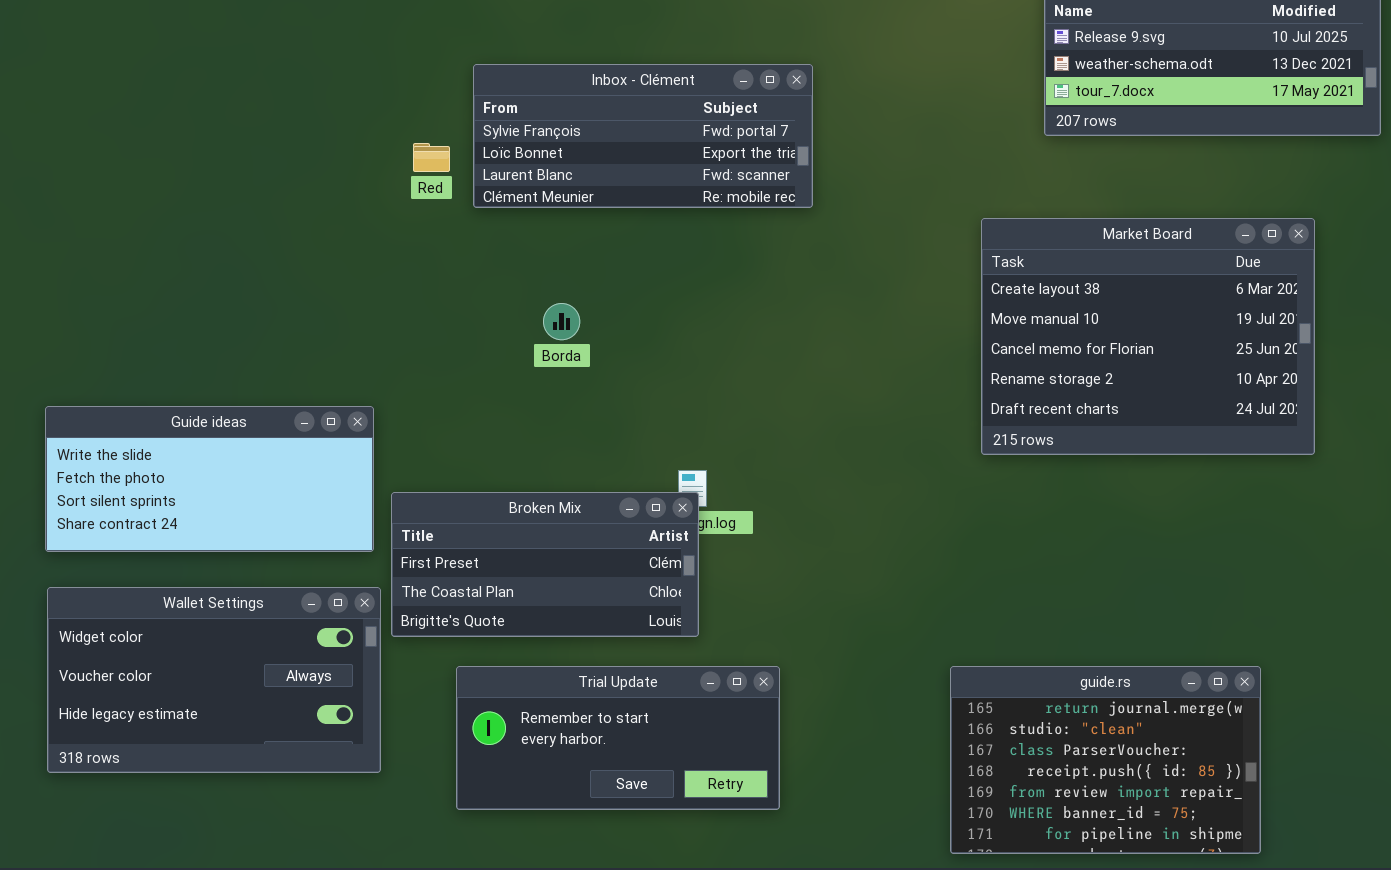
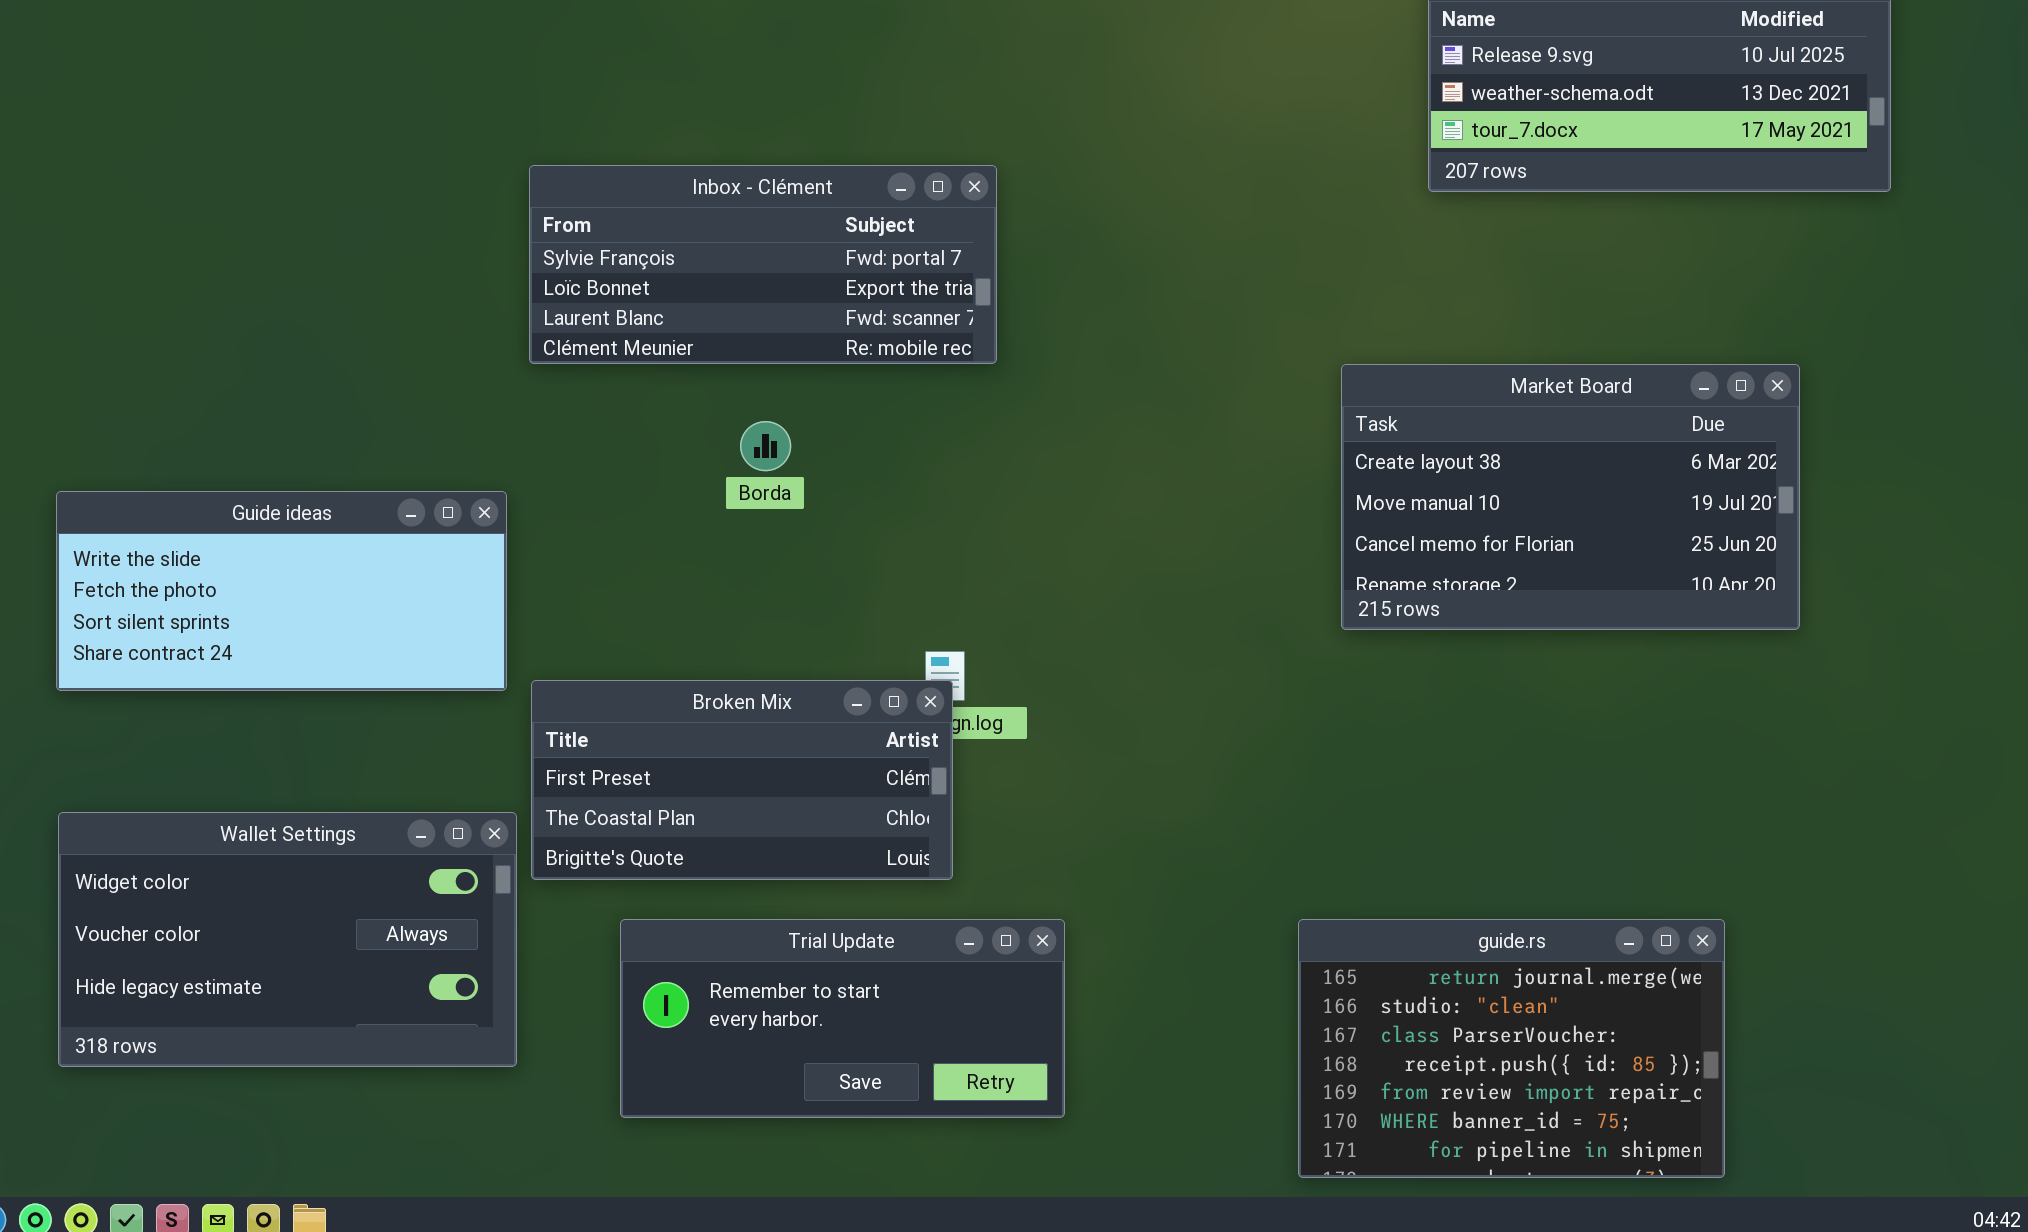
Inbox - Clément: [473,64,813,208] -> [529,165,997,364], moved
Market Board: [981,218,1315,455] -> [1341,364,1800,630], resized
Guide ideas: [45,406,374,552] -> [56,491,507,691], moved

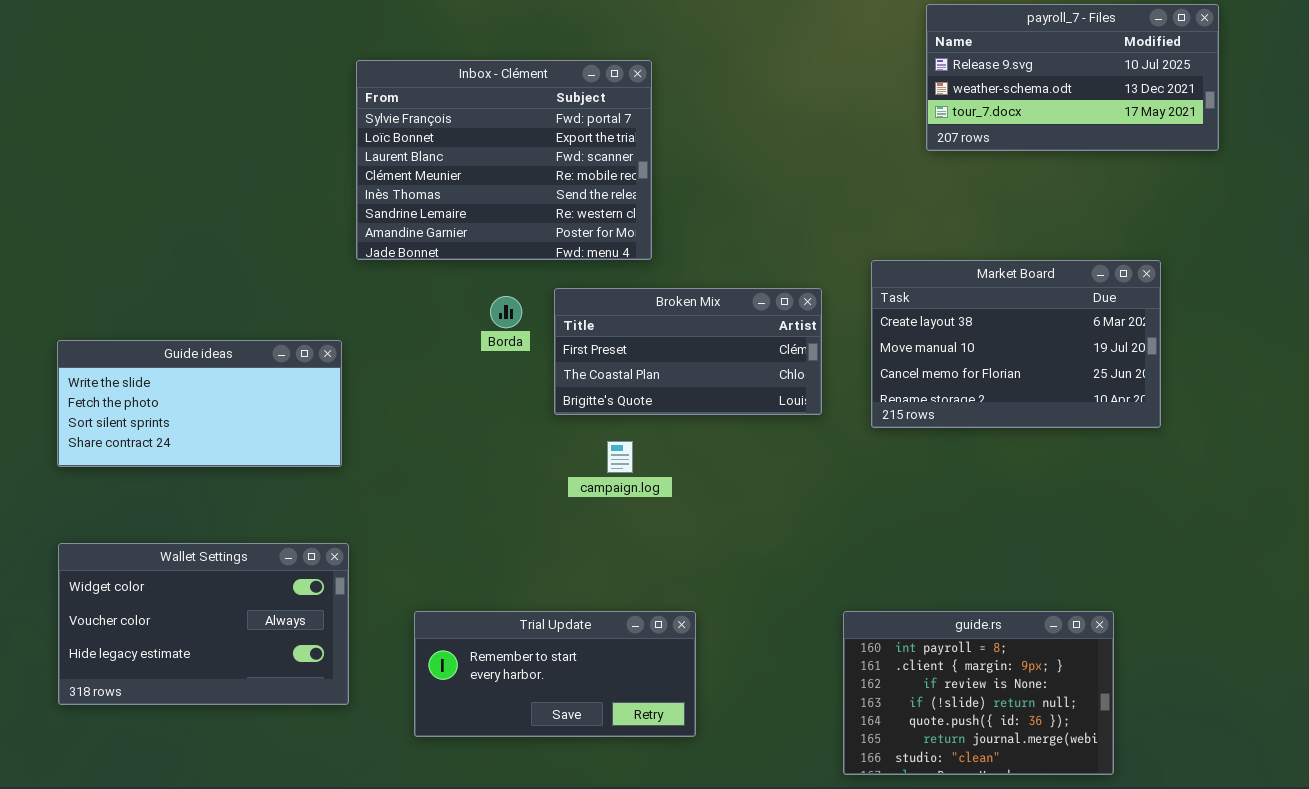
Inbox - Clément: [529,165,997,364] -> [356,60,652,260], resized
Broken Mix: [531,680,953,880] -> [554,288,822,415], moved
guide.rs: [1298,919,1725,1178] -> [843,611,1114,775], scrolled up 5 rows

